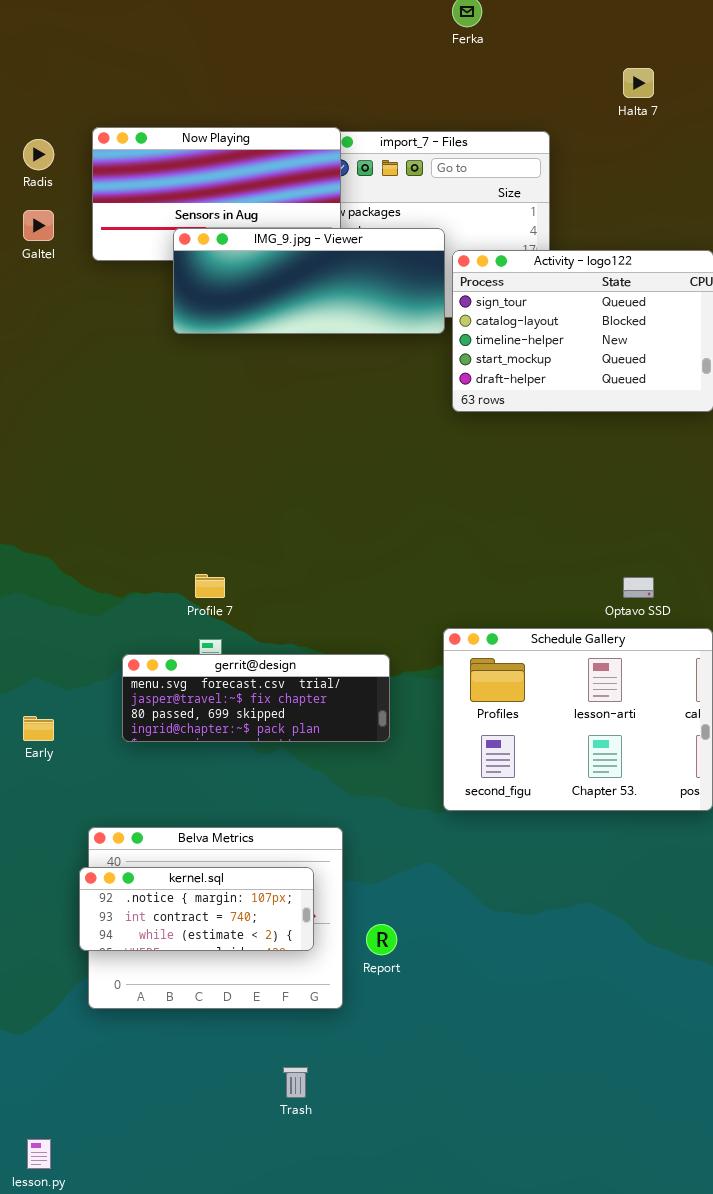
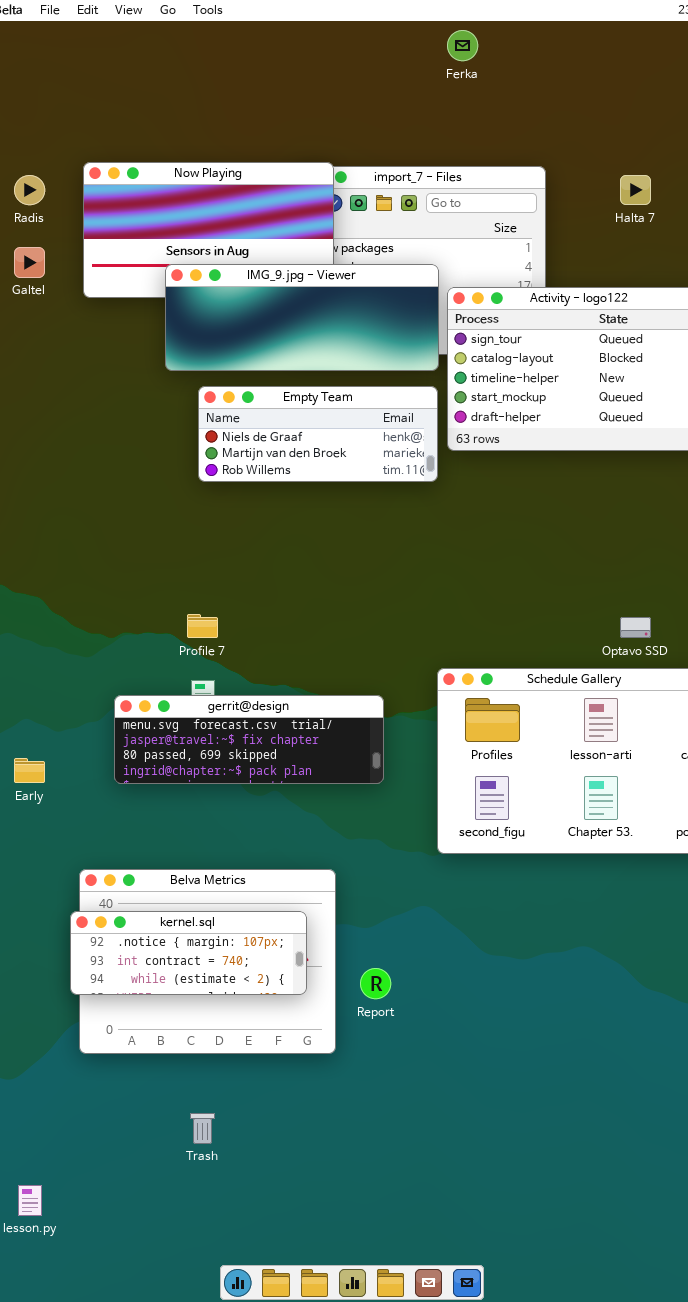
Halta 7: [623,68,654,98] -> [620,175,651,205], moved
Empty Team: none -> [198,386,438,482], opened
Trash: [283,1067,308,1098] -> [190,1113,215,1144], moved

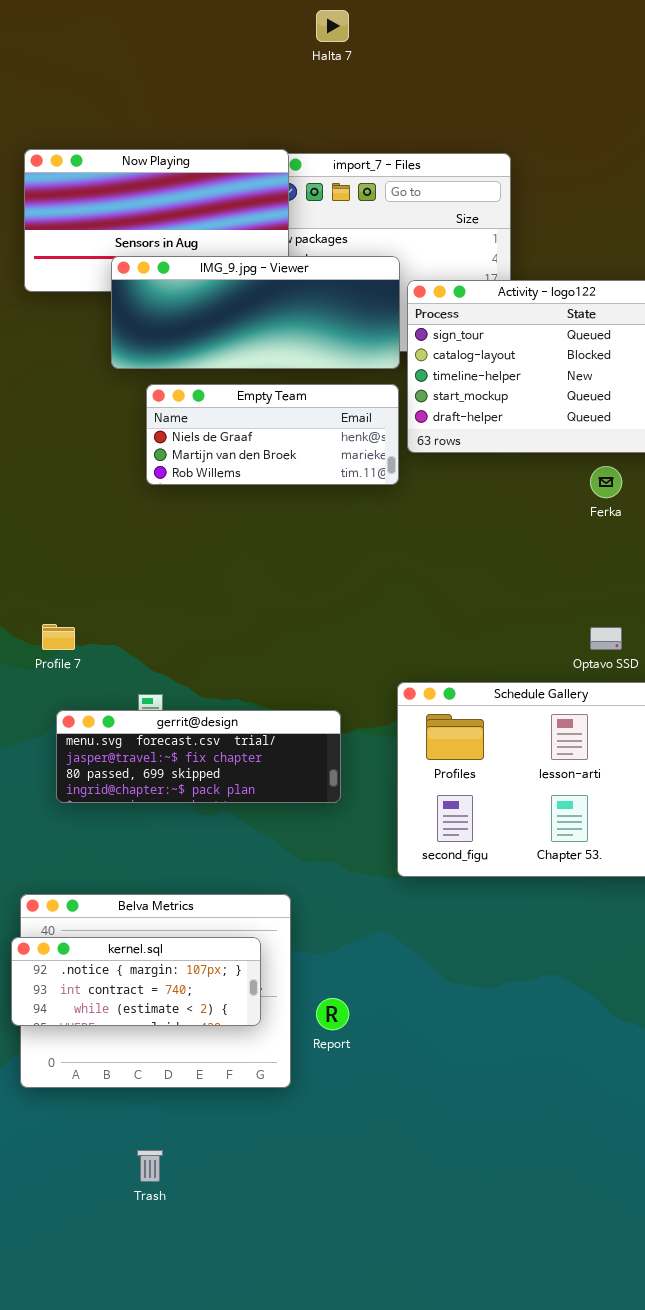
Ferka: [447,30,478,61] -> [590,466,622,498], moved
Halta 7: [620,175,651,205] -> [316,10,349,42], moved
Profile 7: [187,614,218,638] -> [42,624,75,650], moved

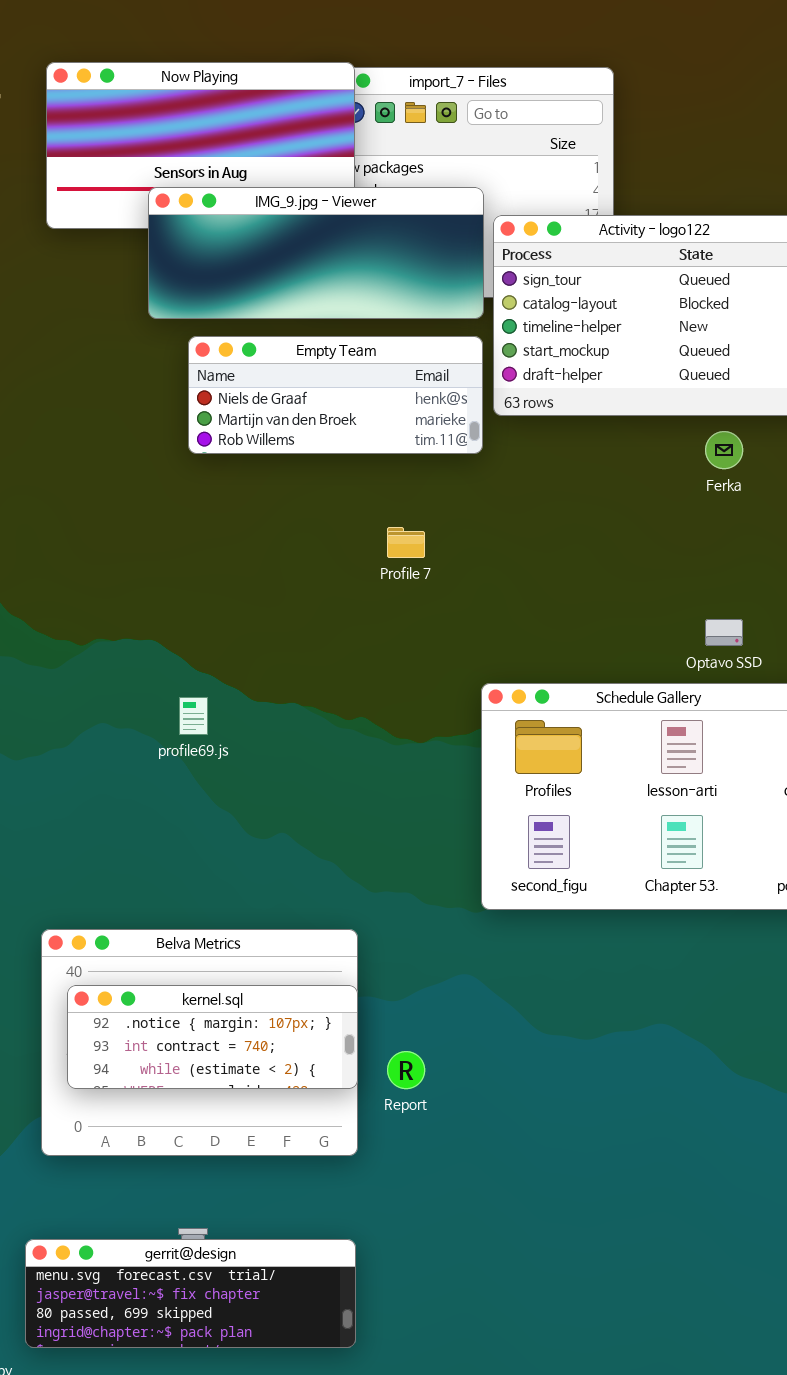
Profile 7: [42,624,75,650] -> [387,527,425,558], moved
gerrit@design: [56,710,341,803] -> [25,1239,356,1348], moved
kernel.sql: [11,937,261,1026] -> [67,985,358,1089], moved

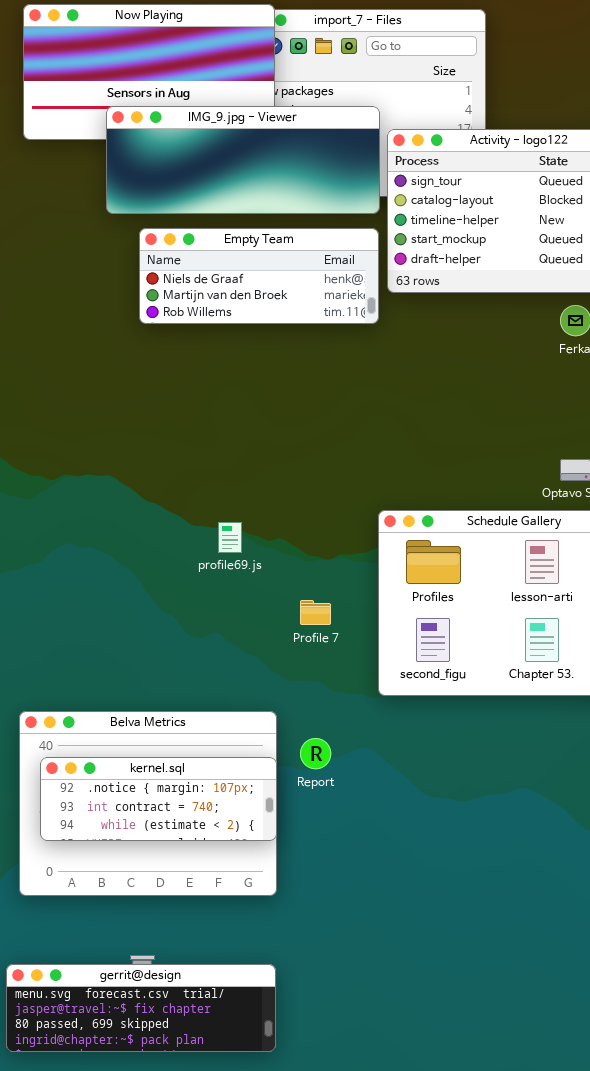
Profile 7: [387,527,425,558] -> [300,600,331,625], moved
profile69.js: [179,697,208,735] -> [218,522,242,553], moved
Report: [387,1051,425,1089] -> [300,738,331,769], moved

